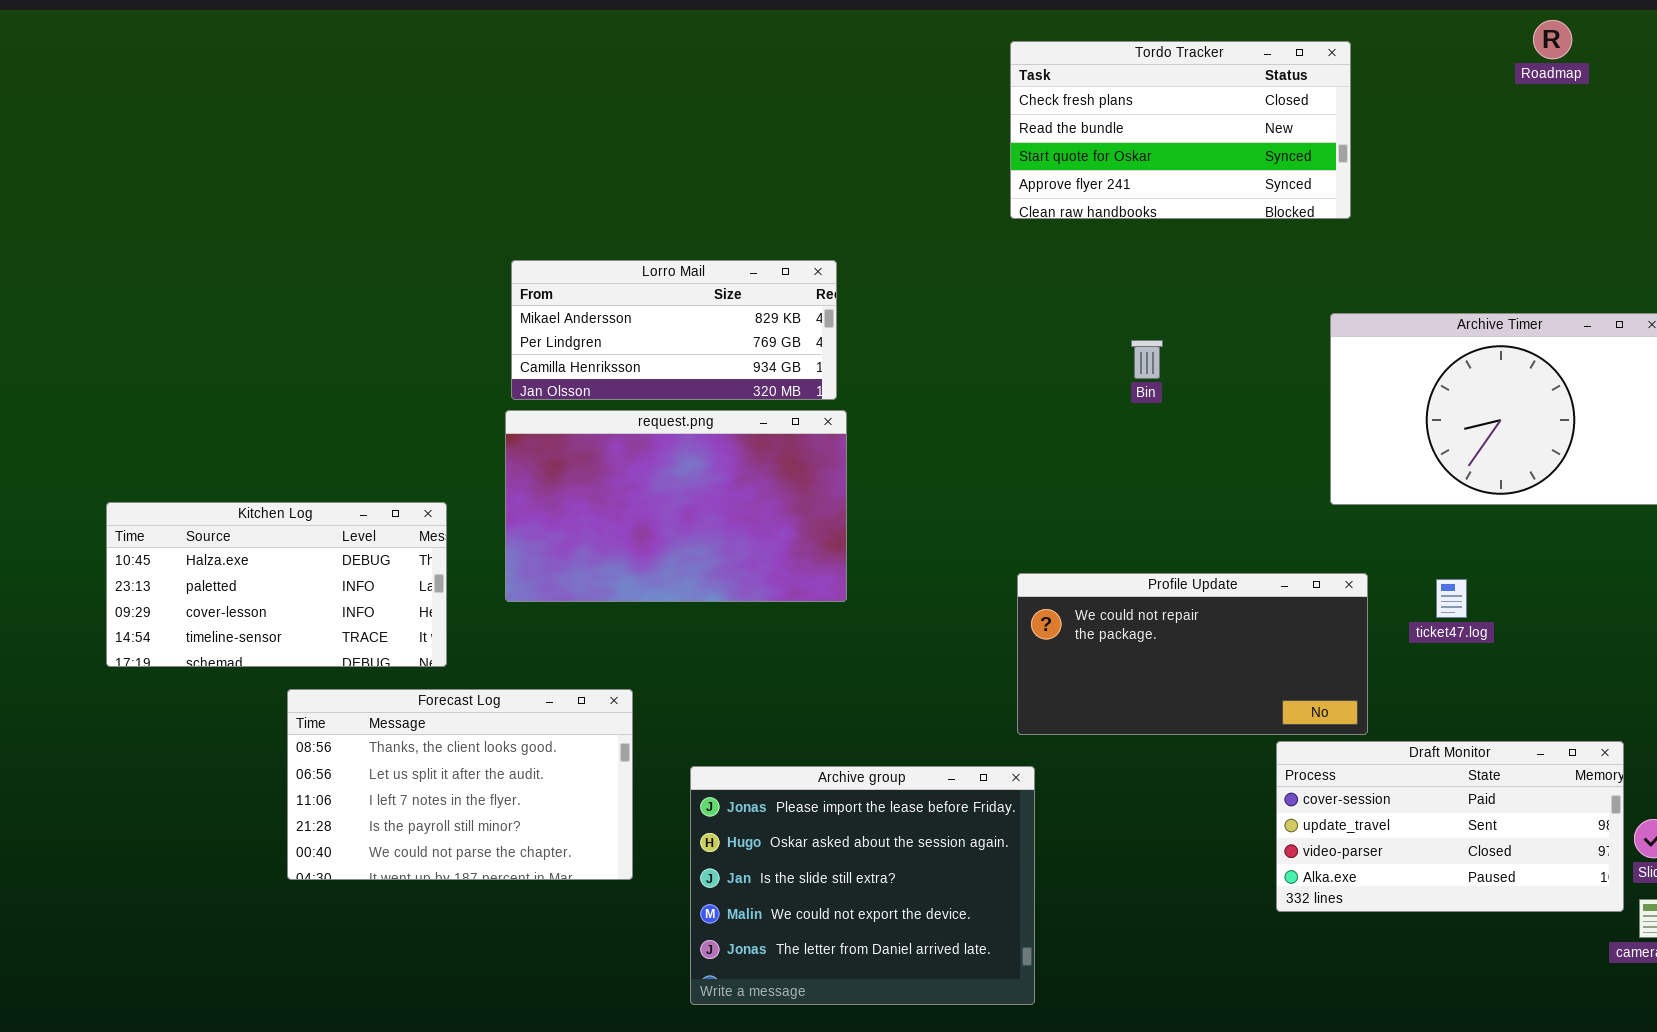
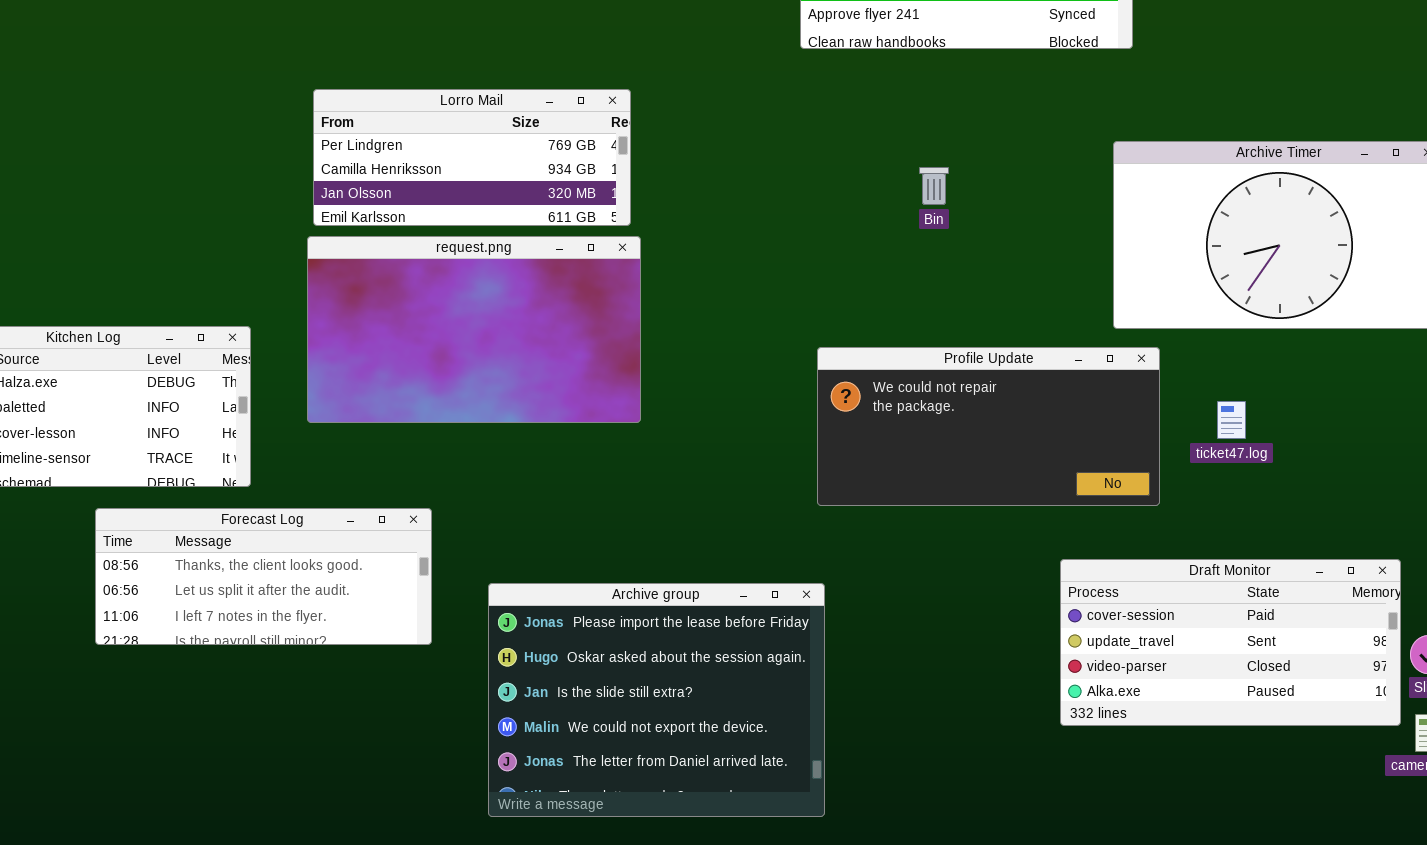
Lorro Mail: [511,260,837,400] -> [313,89,631,226], scrolled down 1 row
Profile Update: [1017,573,1368,735] -> [817,347,1160,506], moved
Forecast Log: [287,689,633,880] -> [95,508,432,645], resized

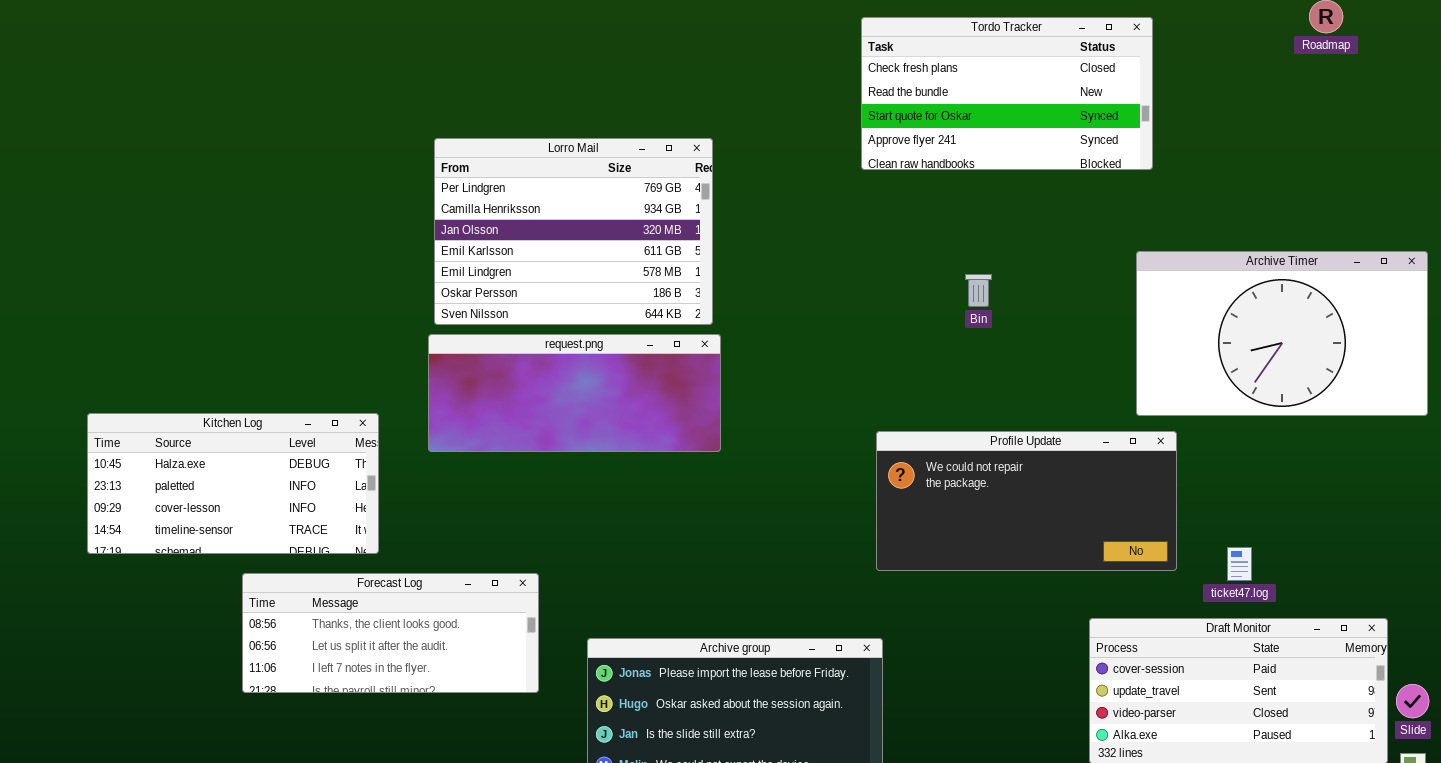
Lorro Mail: [313,89,631,226] -> [434,138,713,325], resized
request.png: [307,236,641,423] -> [428,334,721,452], resized
ticket47.log: [1217,401,1246,439] -> [1227,547,1252,581], moved

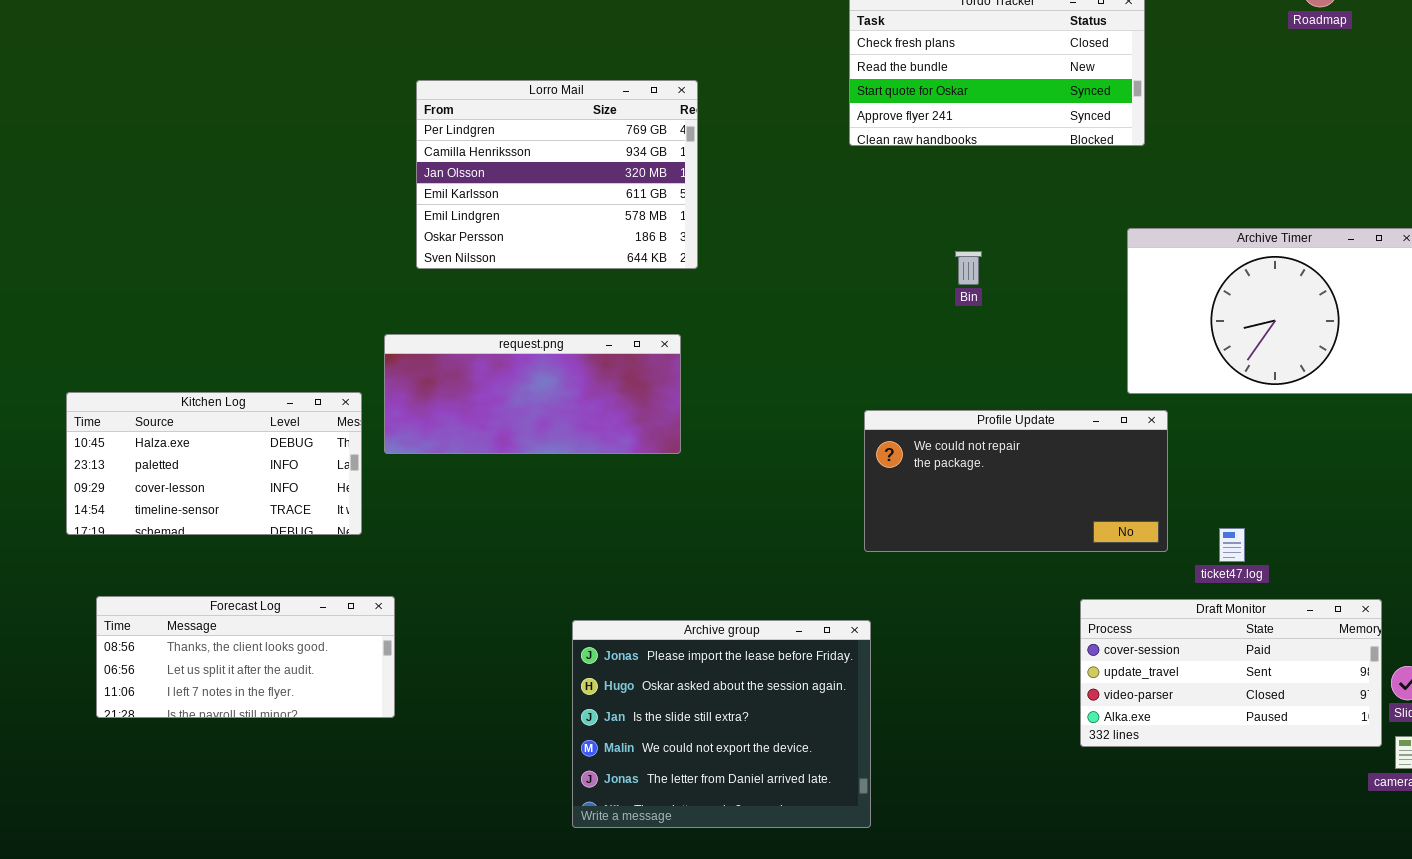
Lorro Mail: [434,138,713,325] -> [416,80,698,269], moved
request.png: [428,334,721,452] -> [384,334,681,454], moved
Forecast Log: [242,573,539,693] -> [96,596,395,718], moved

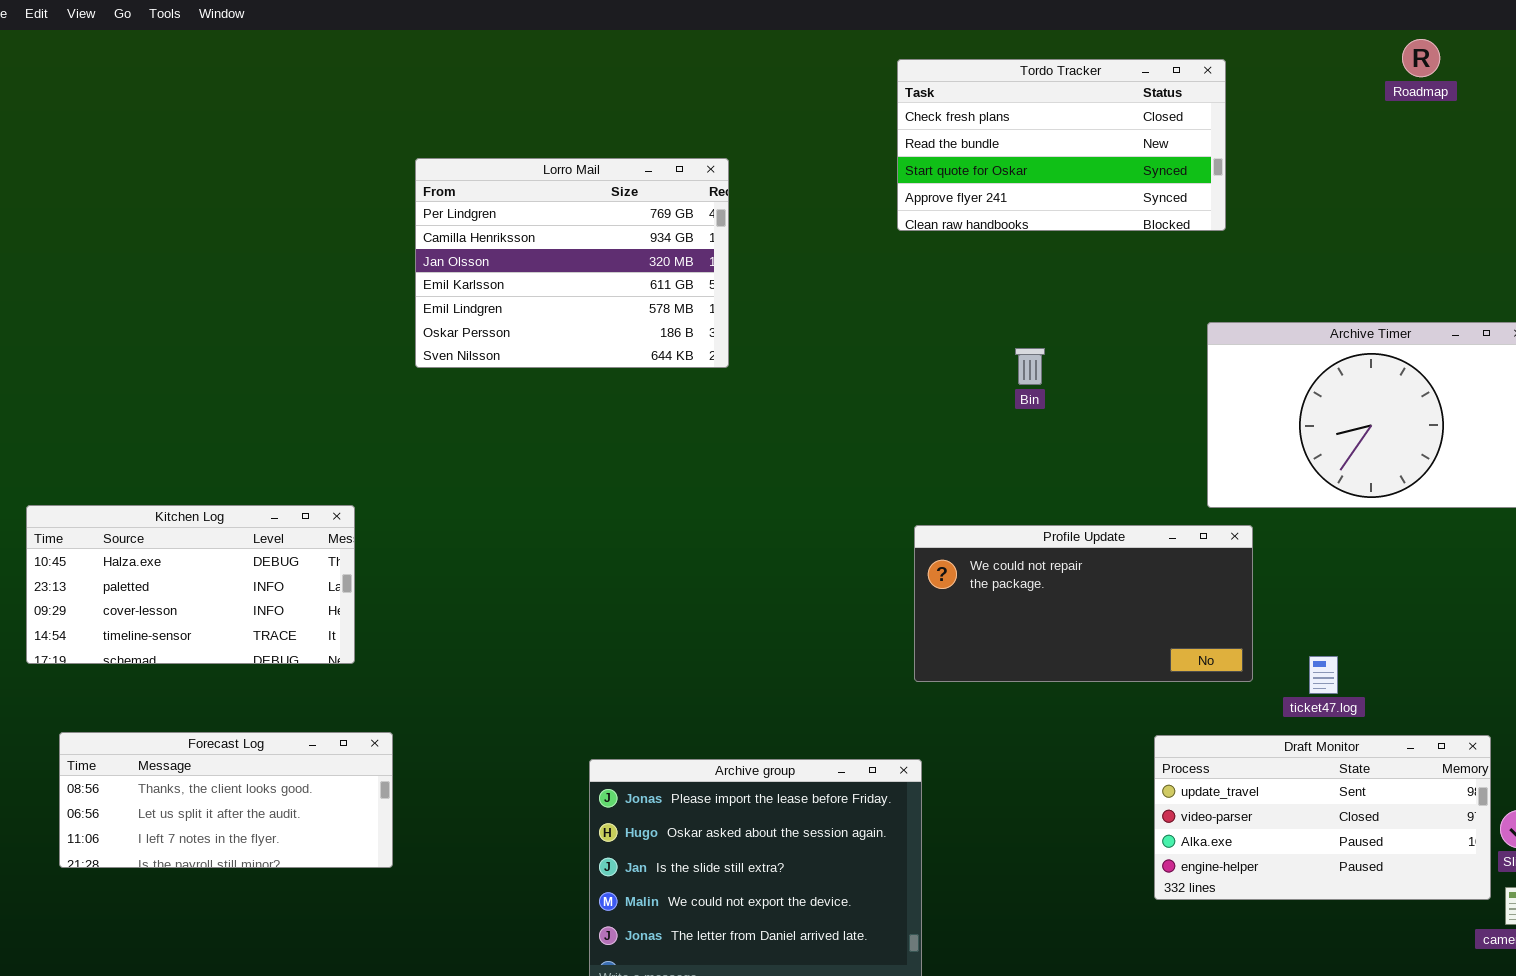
request.png: [384,334,681,454] -> none, closed
Draft Monitor: [1080,599,1382,747] -> [1154,735,1491,900], scrolled down 1 row

